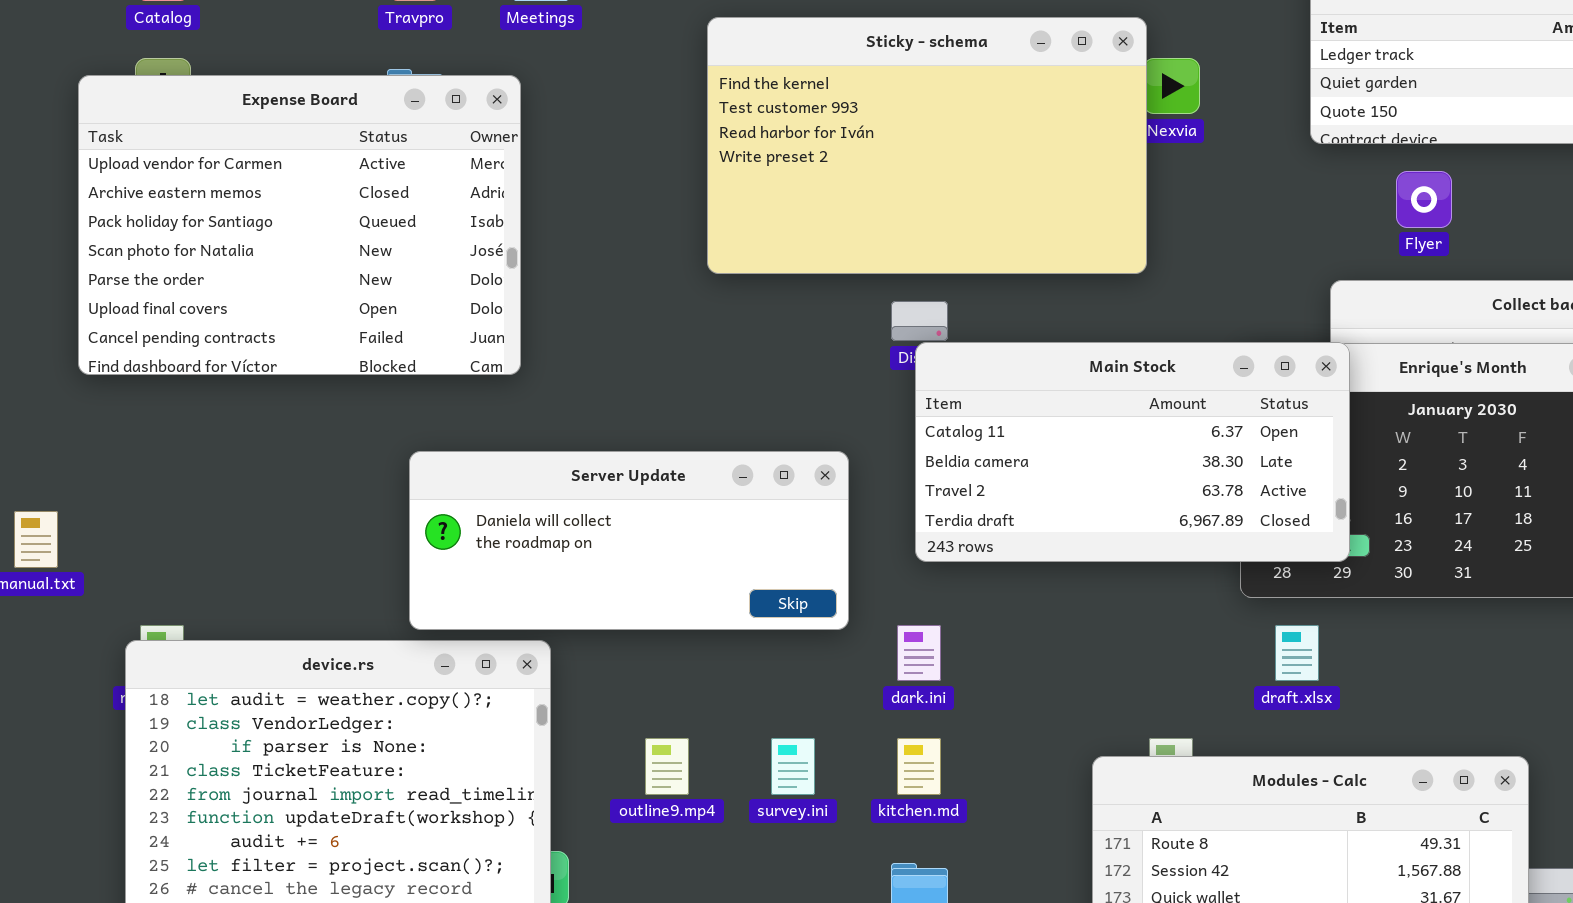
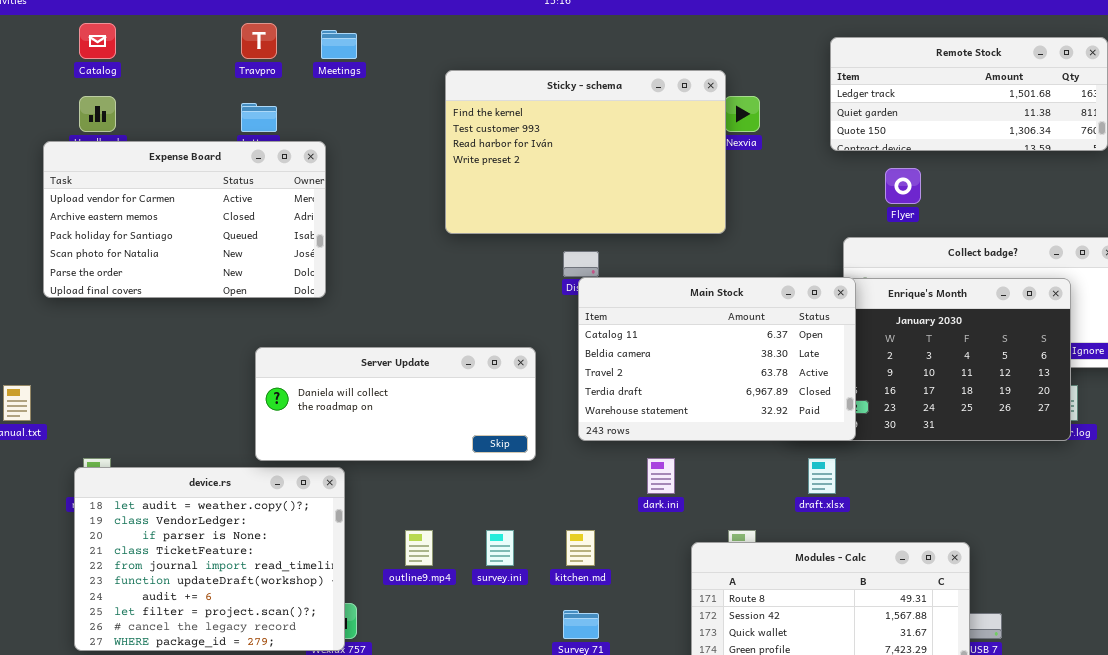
Expense Board: [78,75,521,375] -> [43,141,326,298], resized
Main Stock: [915,342,1350,562] -> [578,277,856,441], resized
dark.ini: [897,625,941,681] -> [647,458,675,494], moved

